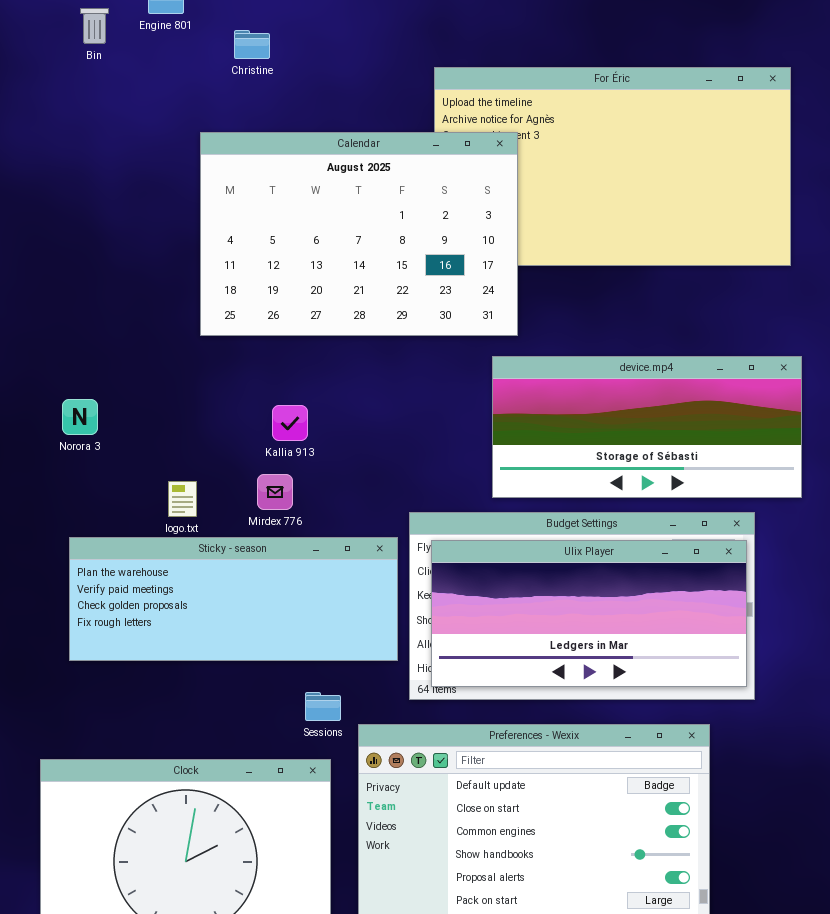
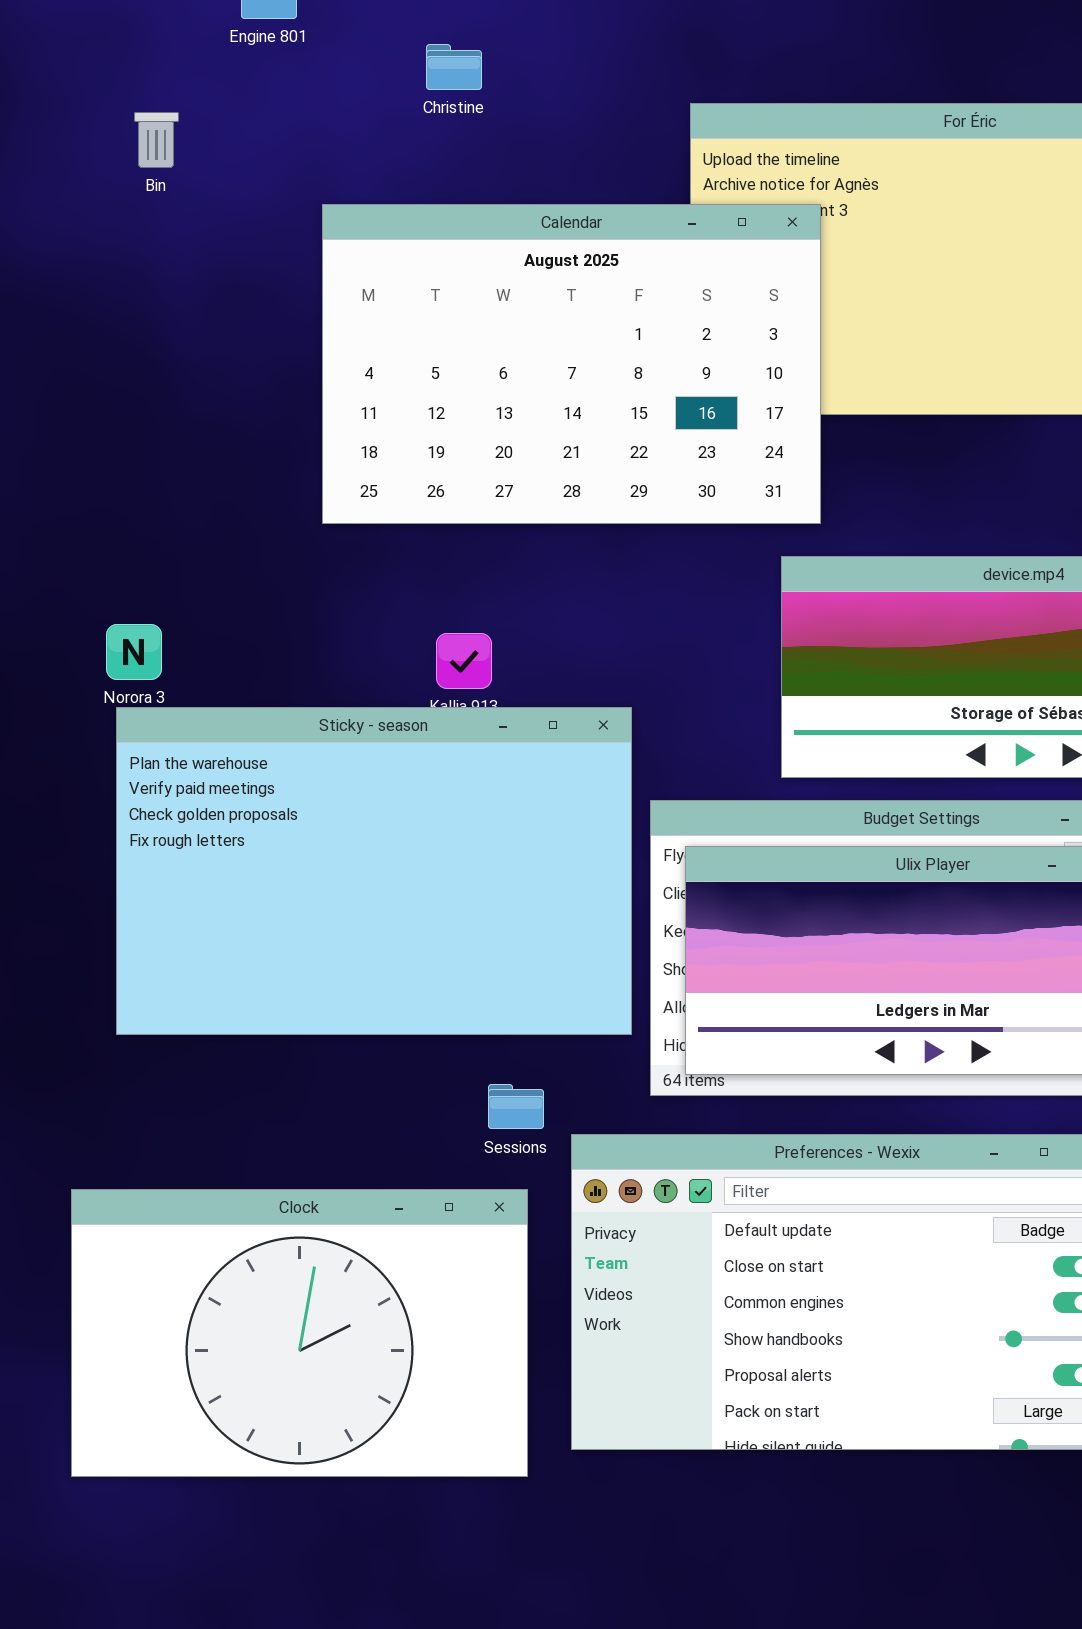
Bin: [80,8,109,44] -> [134,112,179,168], moved
Christine: [234,30,270,59] -> [426,44,482,90], moved
Sticky - season: [69,537,398,661] -> [116,707,632,1035], resized

